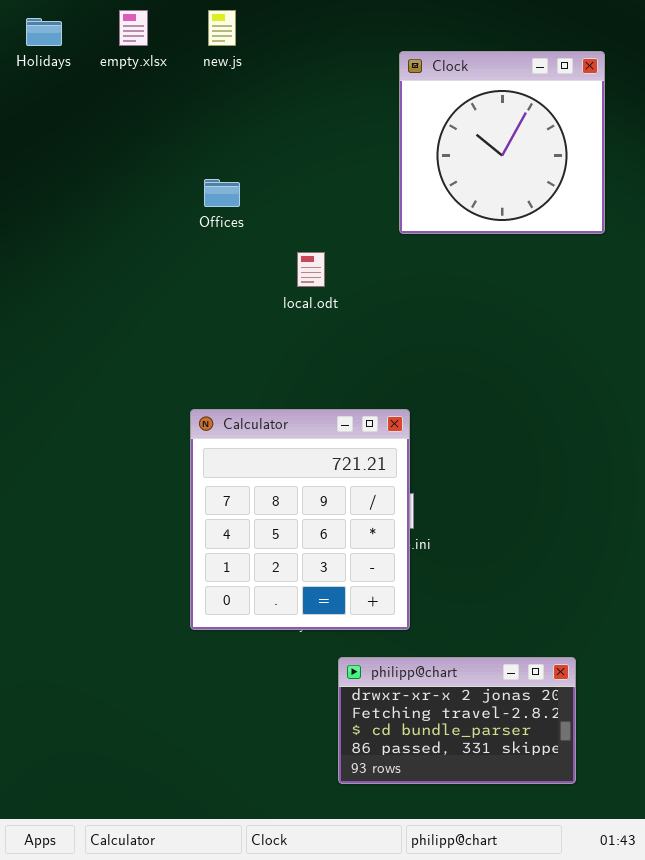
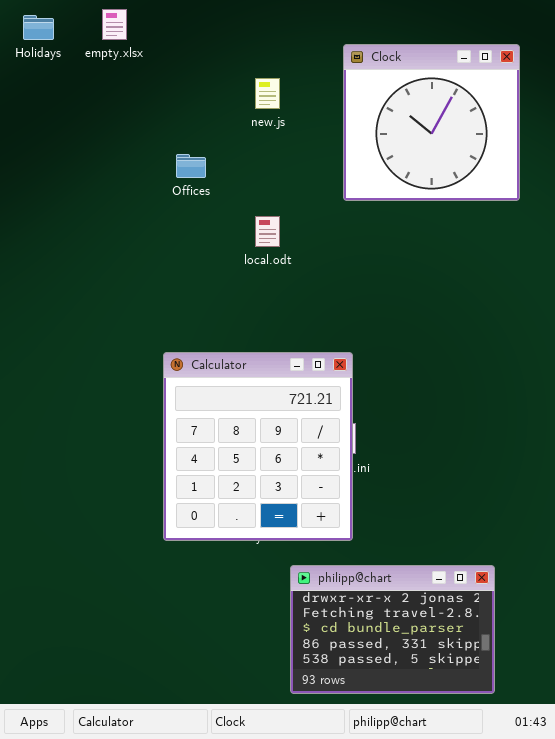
new.js: [208,10,236,46] -> [255,78,280,109], moved
philipp@chart: [338,657,576,784] -> [290,565,495,694], resized

